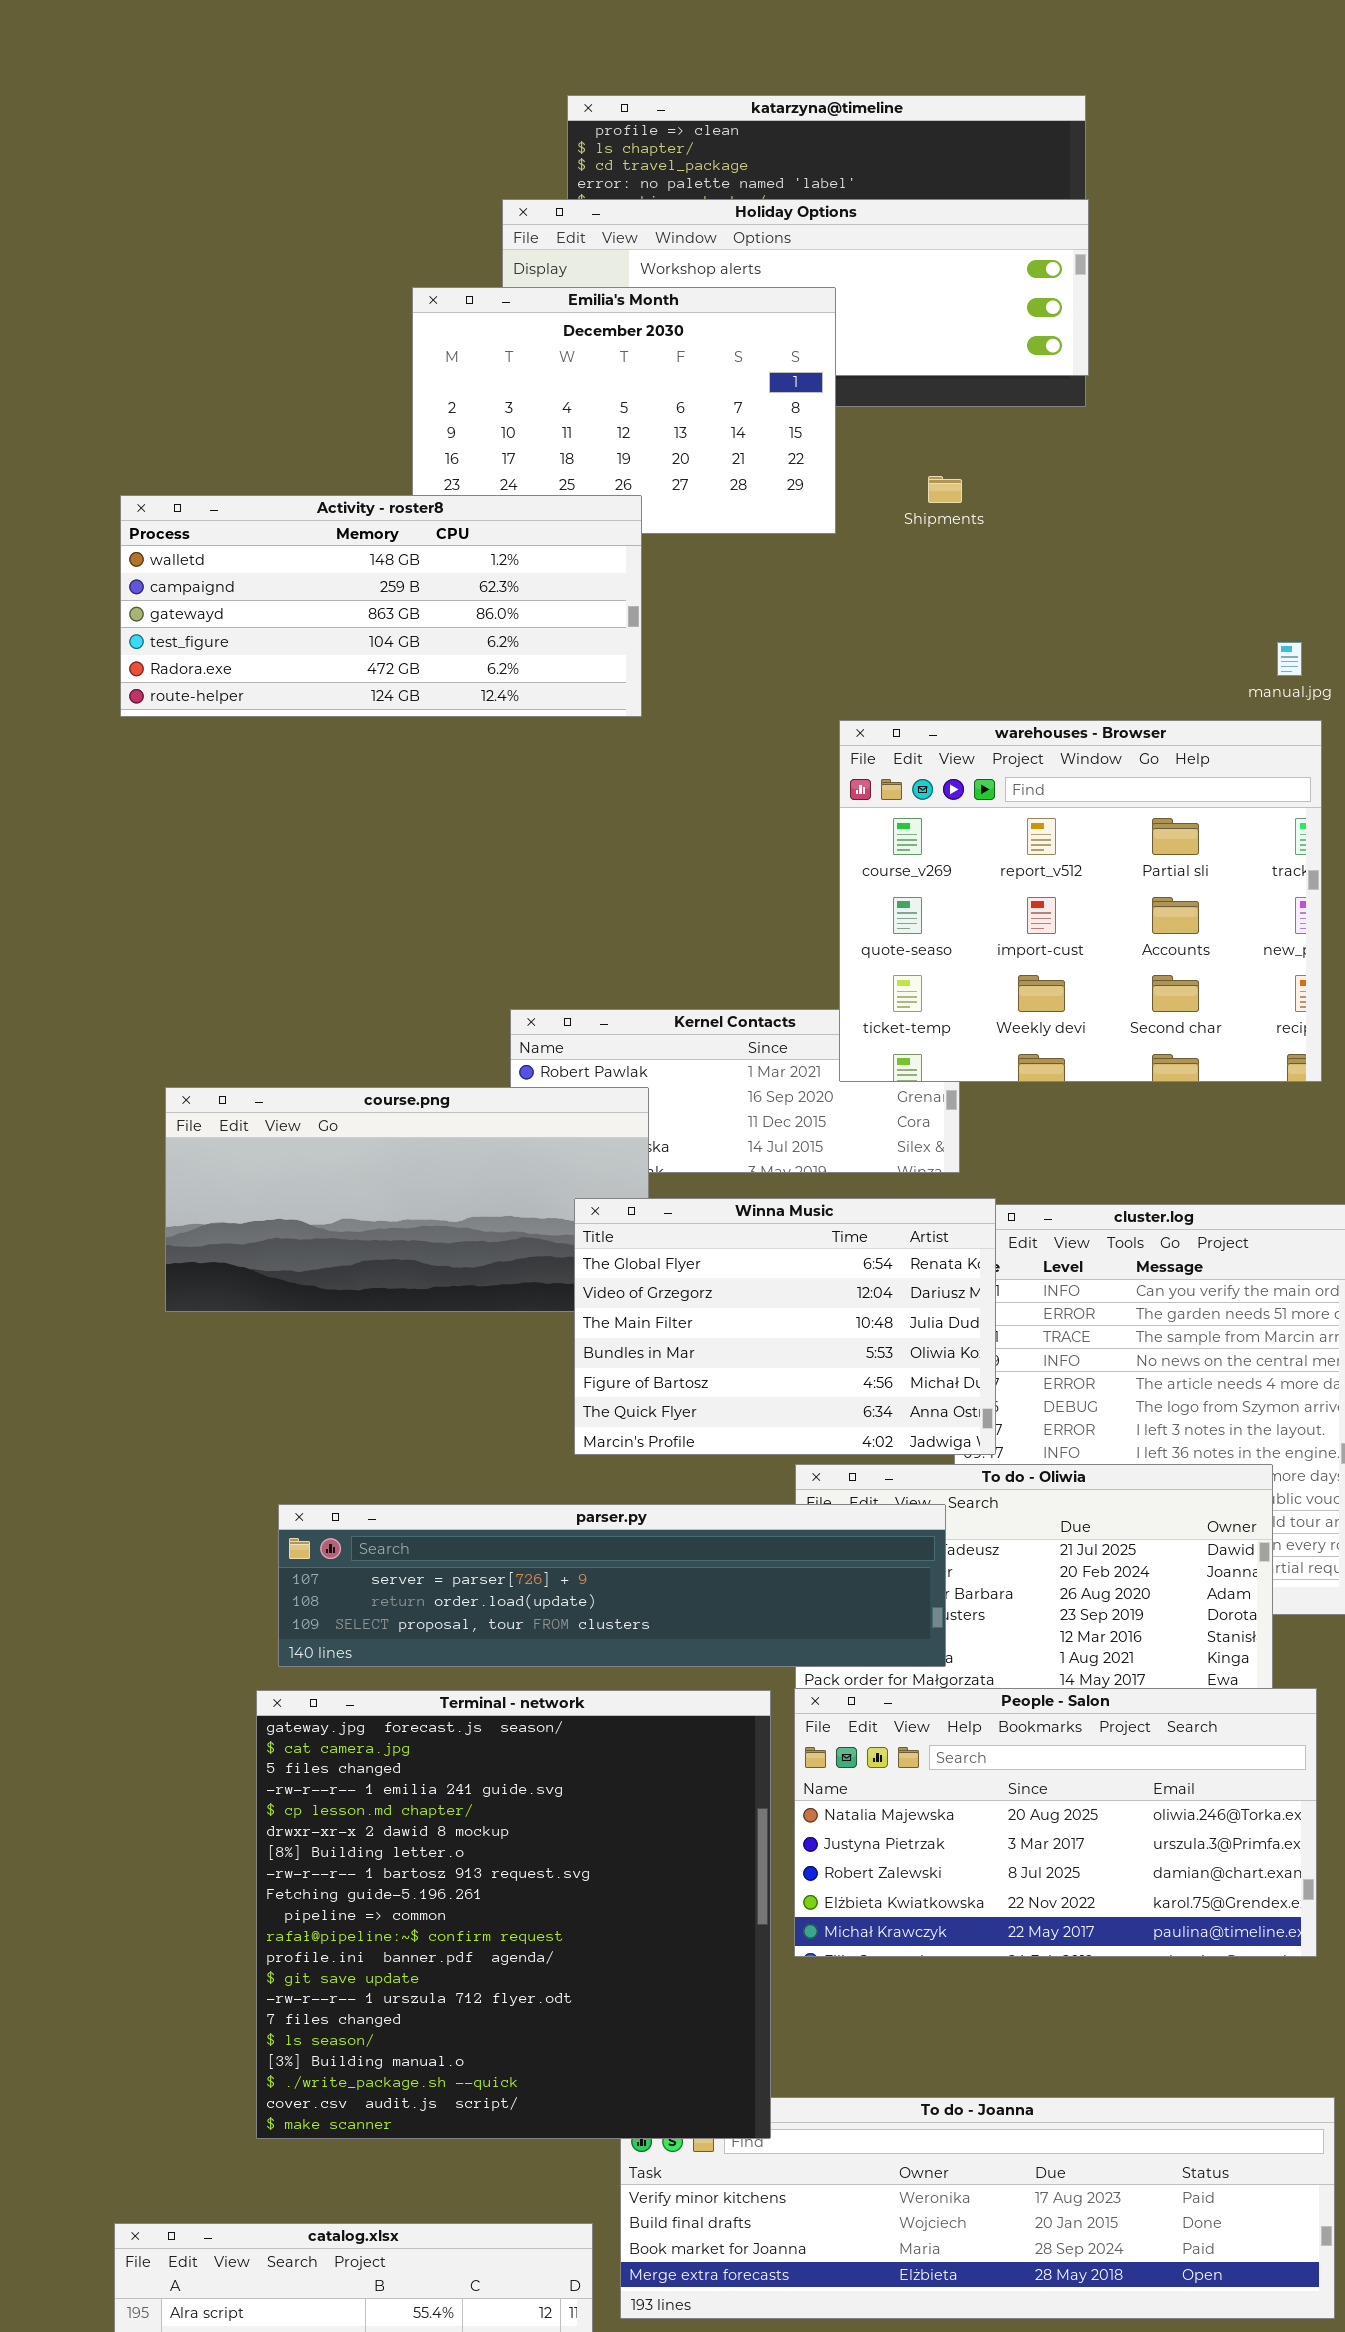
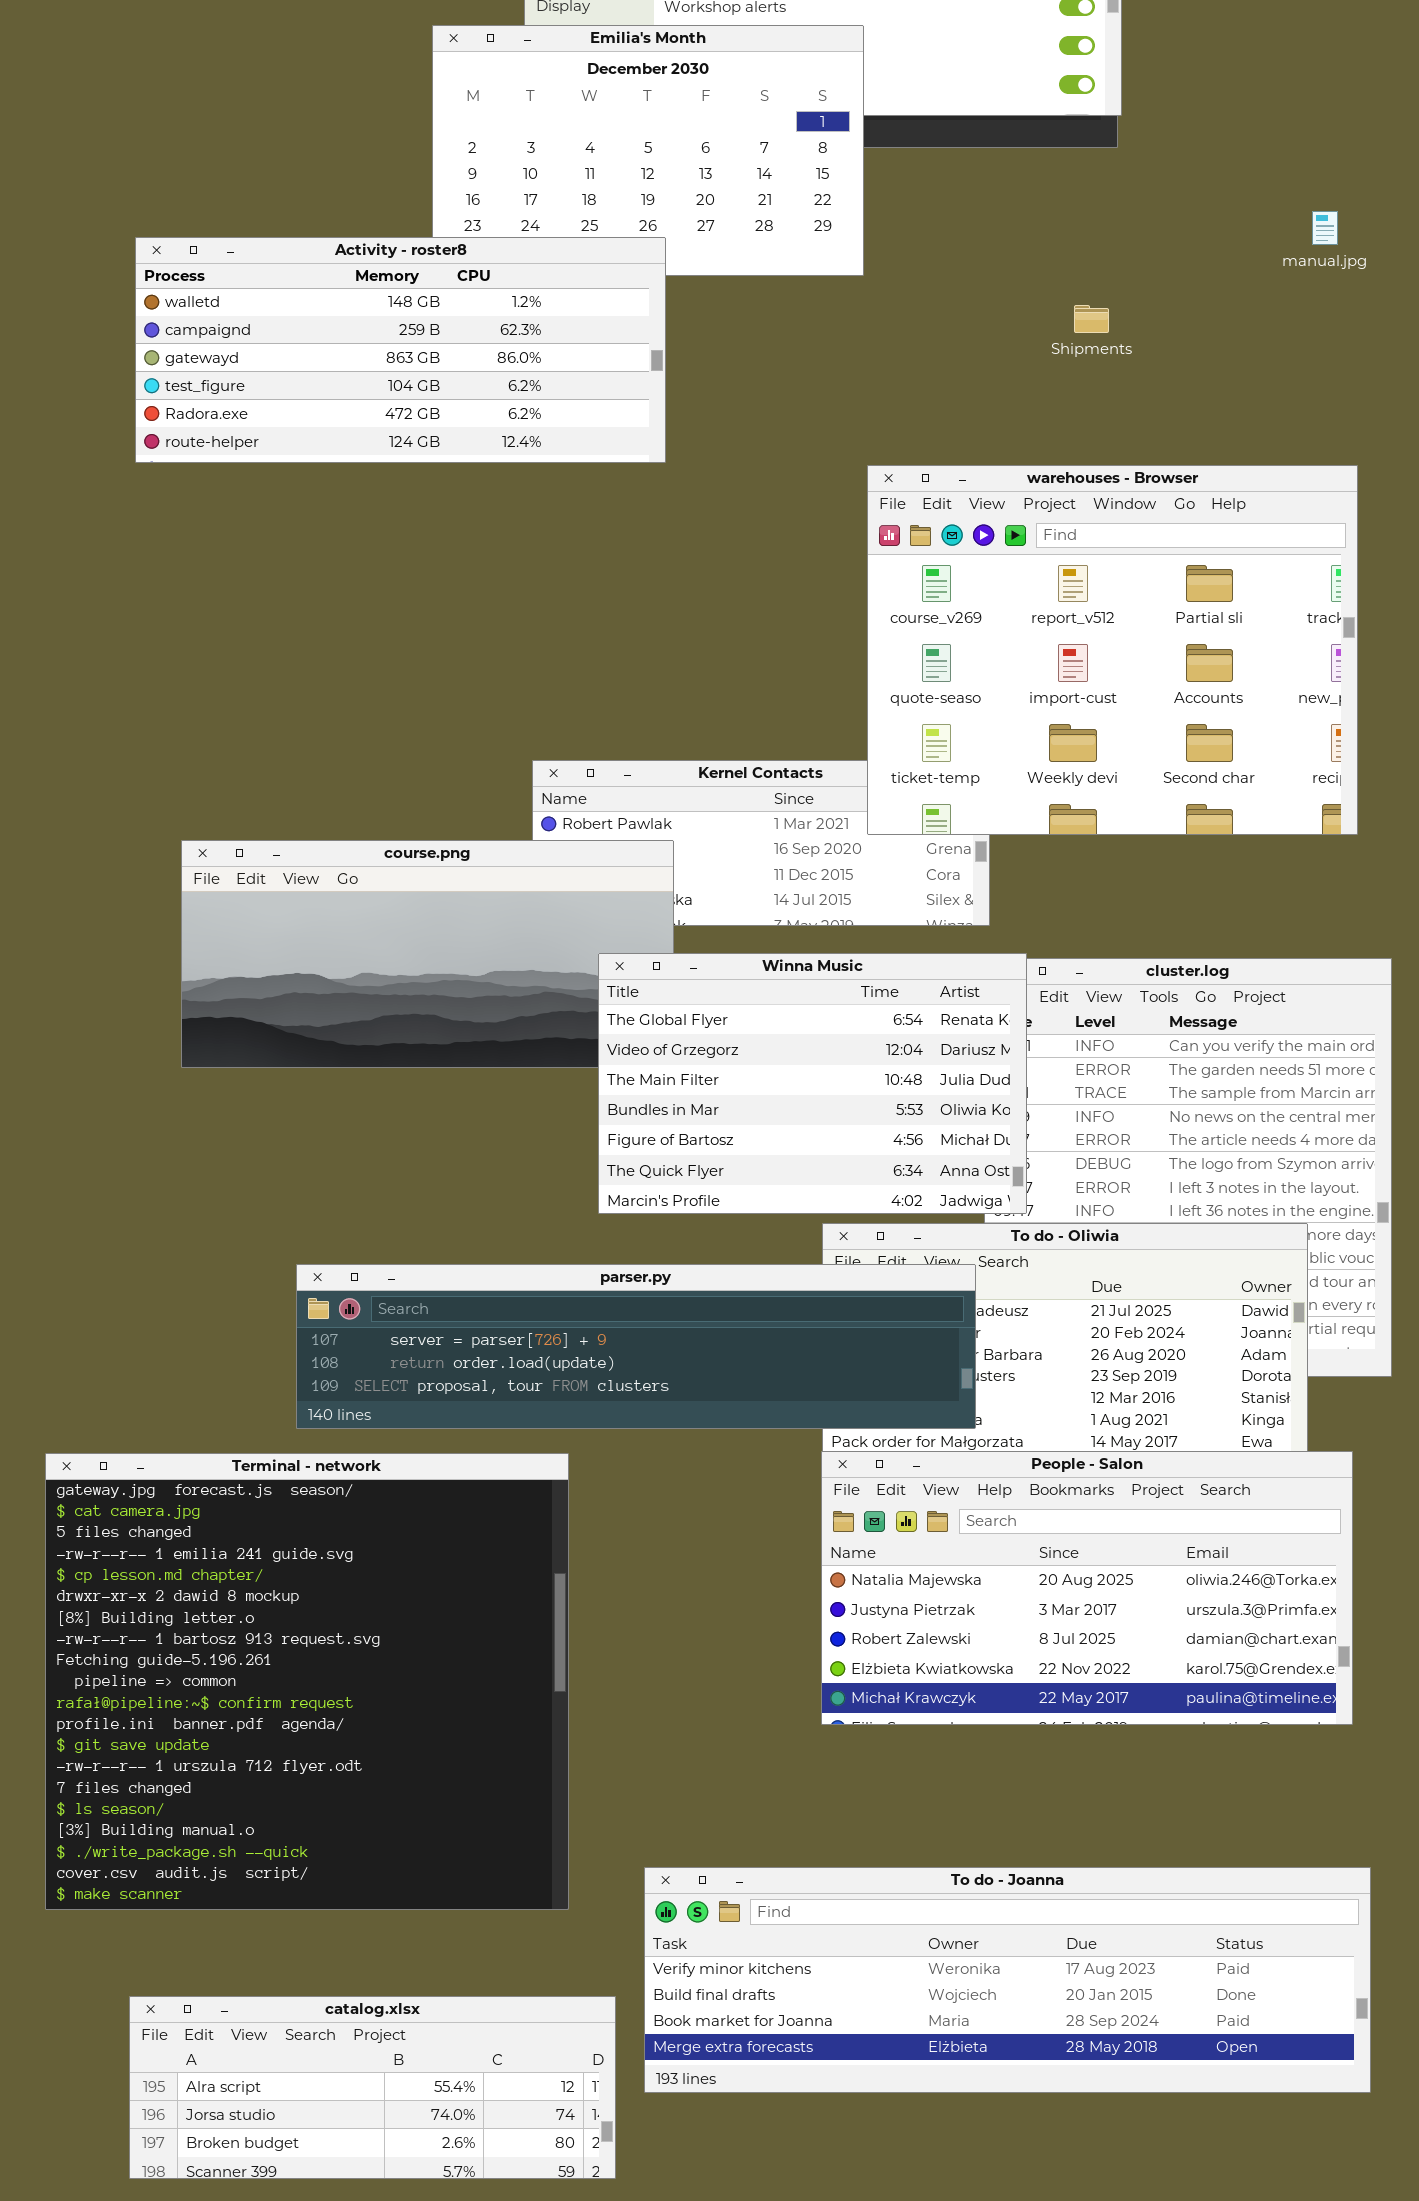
Shipments: [928,476,962,503] -> [1074,305,1109,333], moved
manual.jpg: [1277,642,1302,676] -> [1312,211,1338,245], moved
Terminal - network: [256,1690,771,2139] -> [45,1453,569,1910], moved

